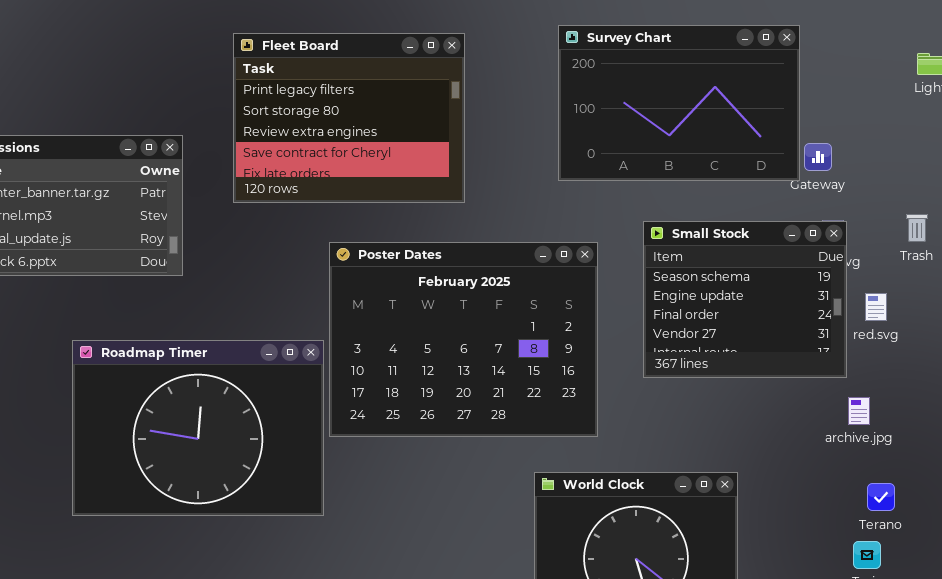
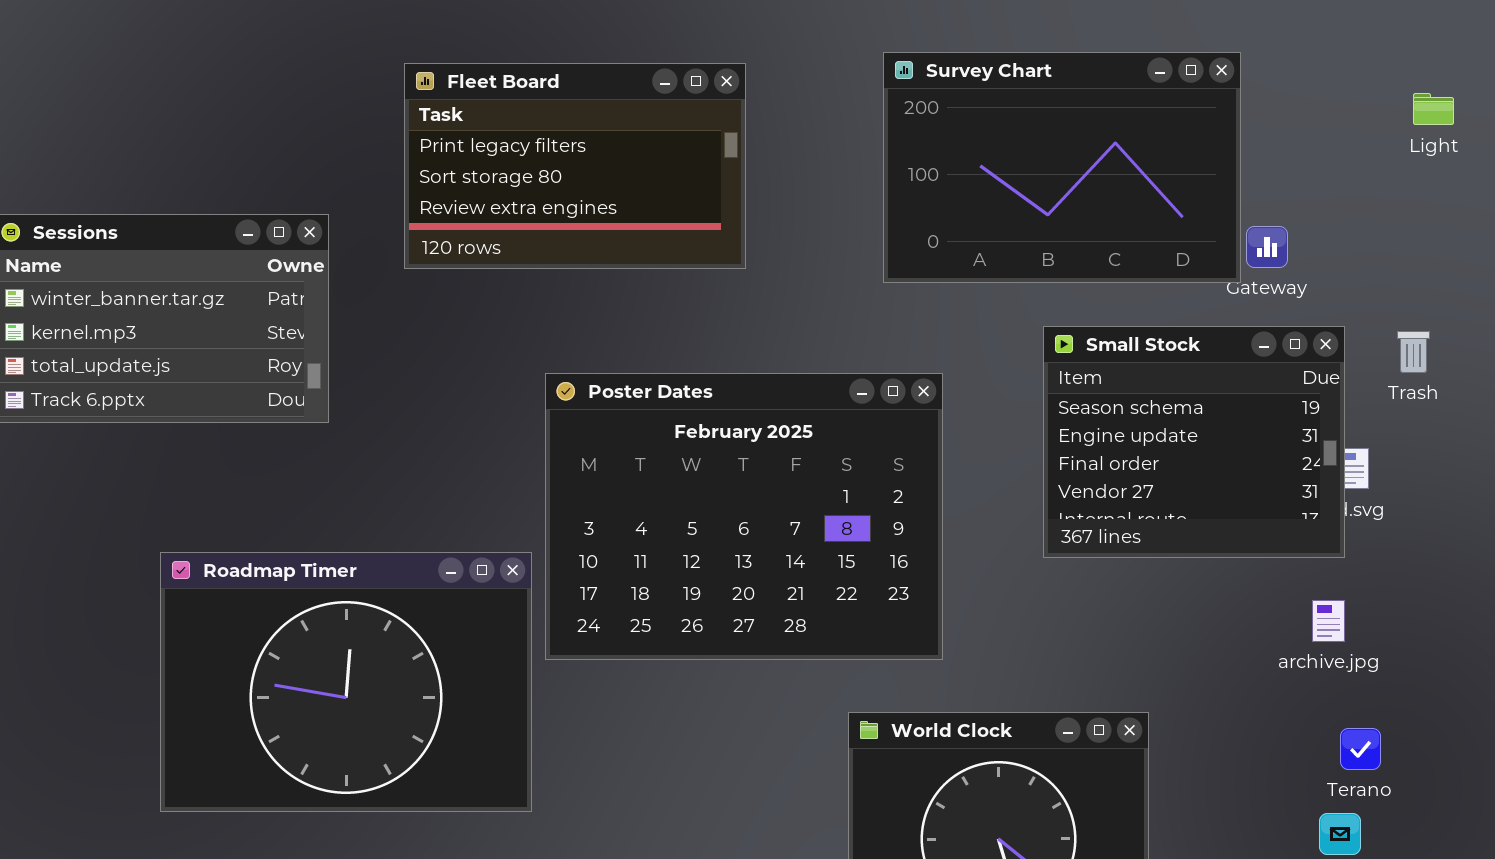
Fleet Board: [233,33,465,203] -> [404,63,746,269], resized
Small Stock: [643,221,847,378] -> [1043,326,1345,558], moved
Roadmap Timer: [72,340,324,516] -> [160,552,532,812], moved

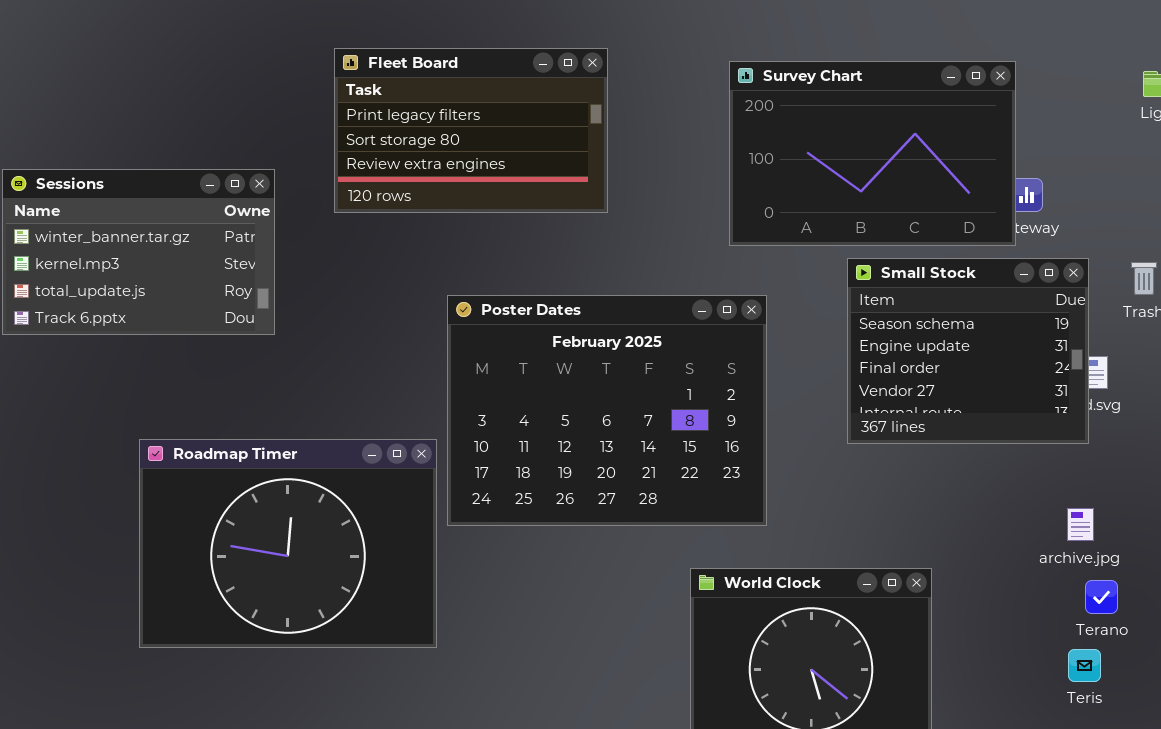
Survey Chart: [883,52,1241,283] -> [729,61,1016,246], moved
archive.jpg: [1312,600,1345,642] -> [1067,508,1094,541], moved

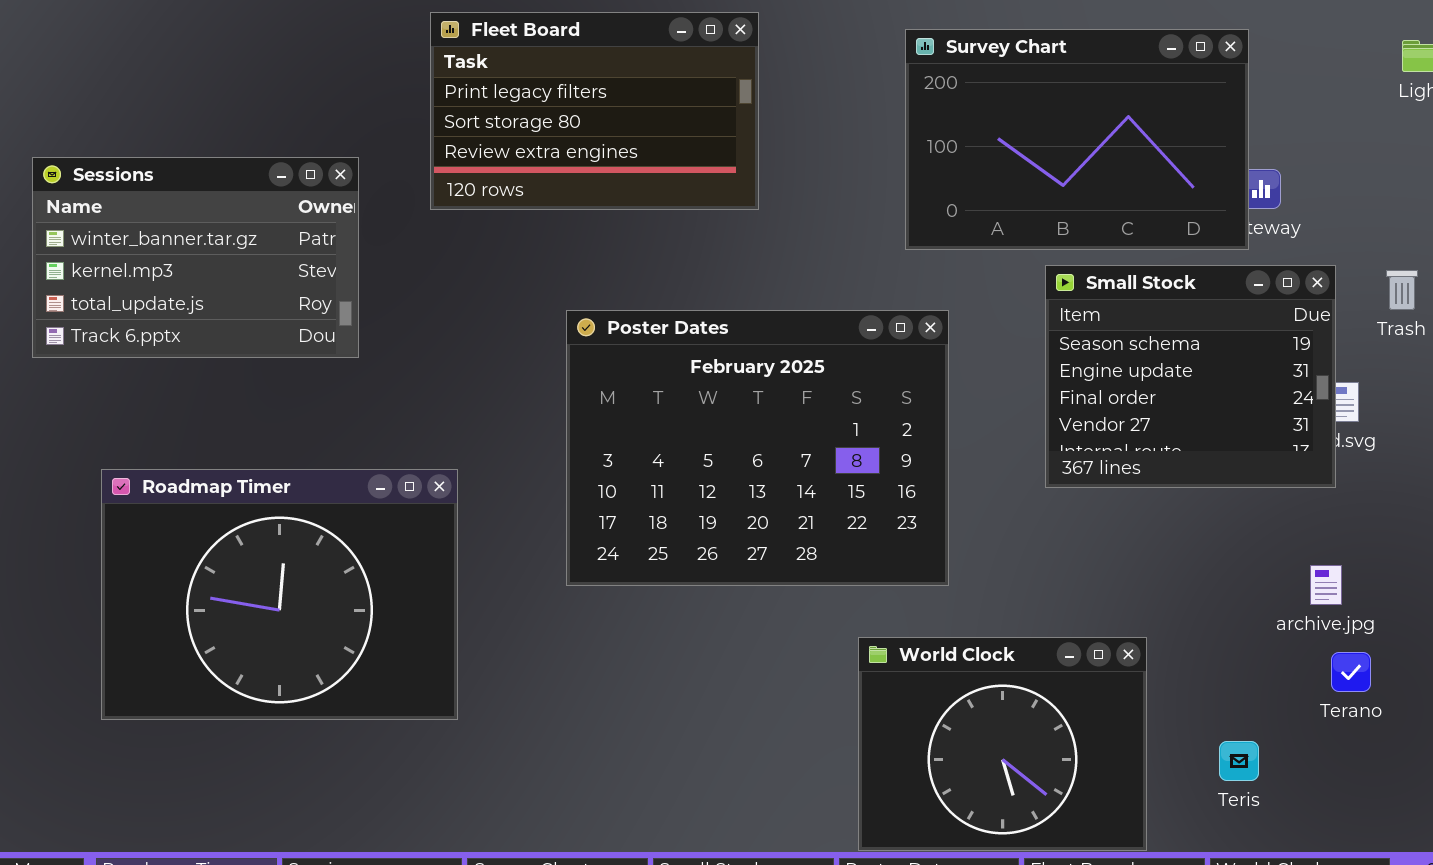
Roadmap Timer: [139,439,437,648] -> [101,469,458,720], moved
Teris: [1068,649,1101,682] -> [1219,741,1259,781], moved

